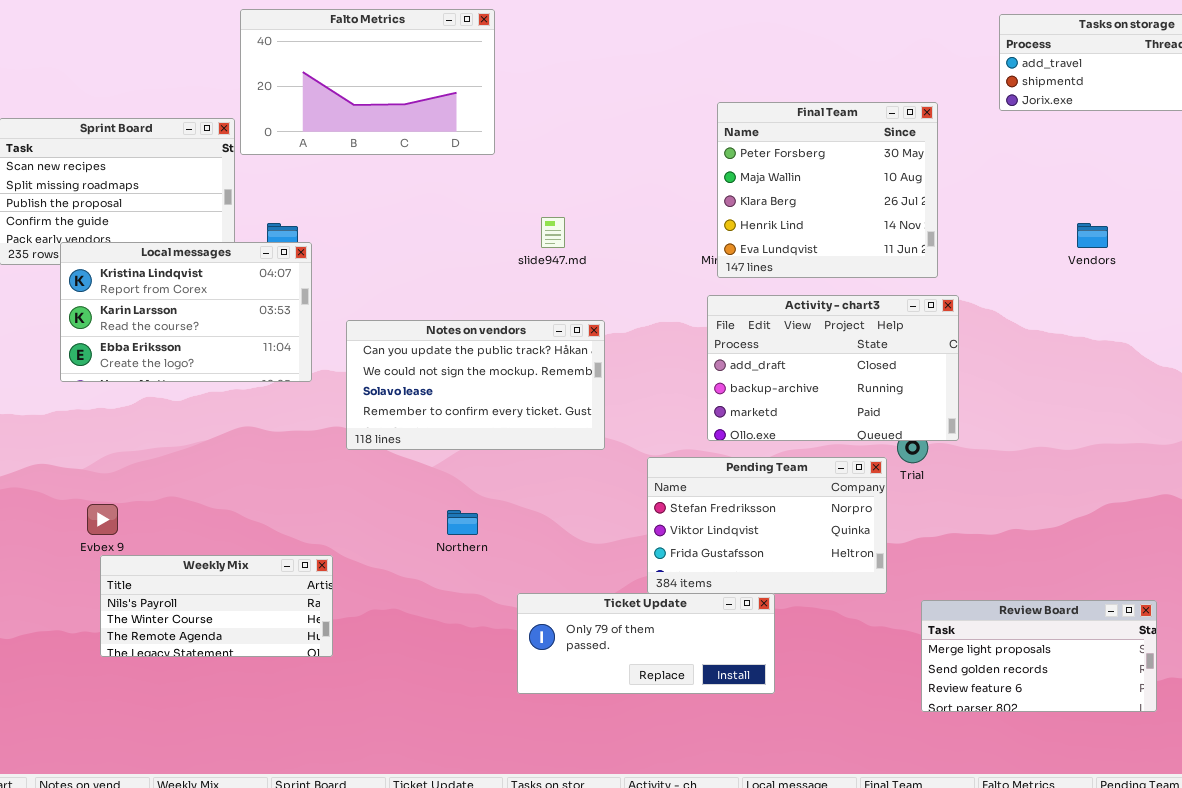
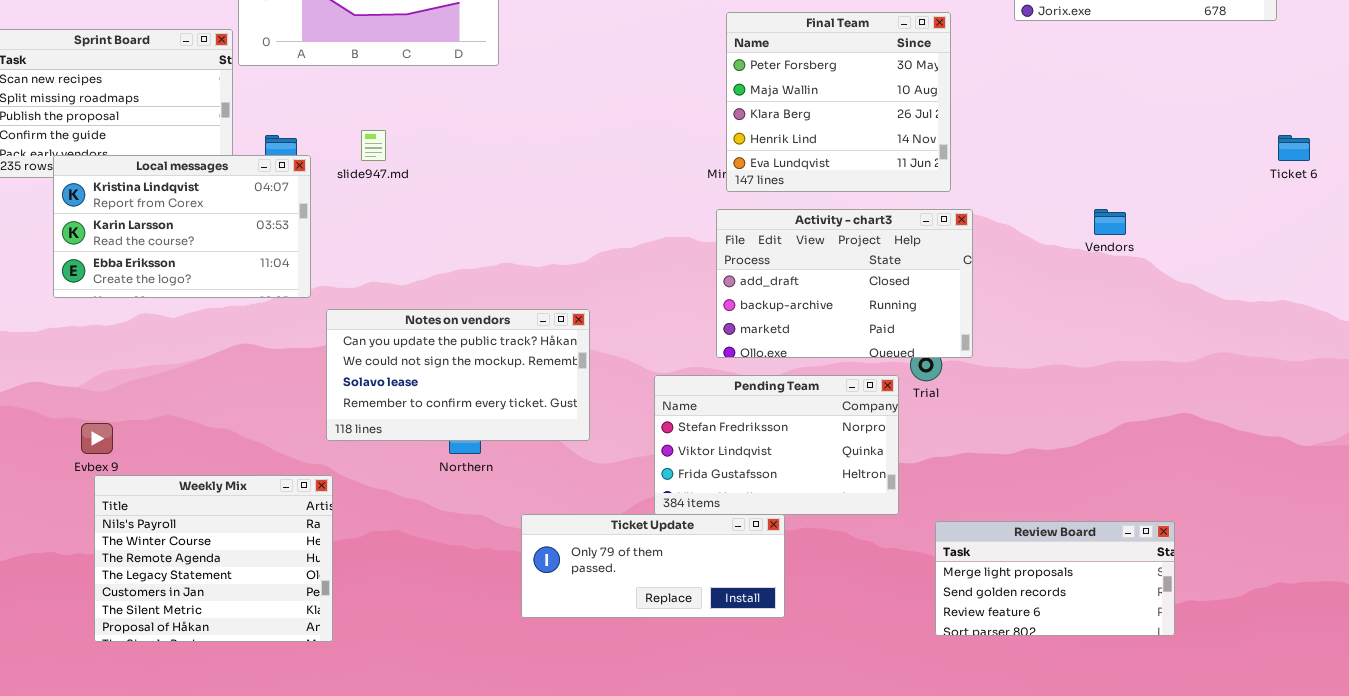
slide947.md: [541,217,565,248] -> [361,130,386,161], moved
Vendors: [1077,223,1108,248] -> [1094,209,1126,235], moved
Notes on vendors: [346,320,605,450] -> [326,309,590,441], moved
Weekly Mix: [100,555,333,657] -> [94,475,333,642], resized

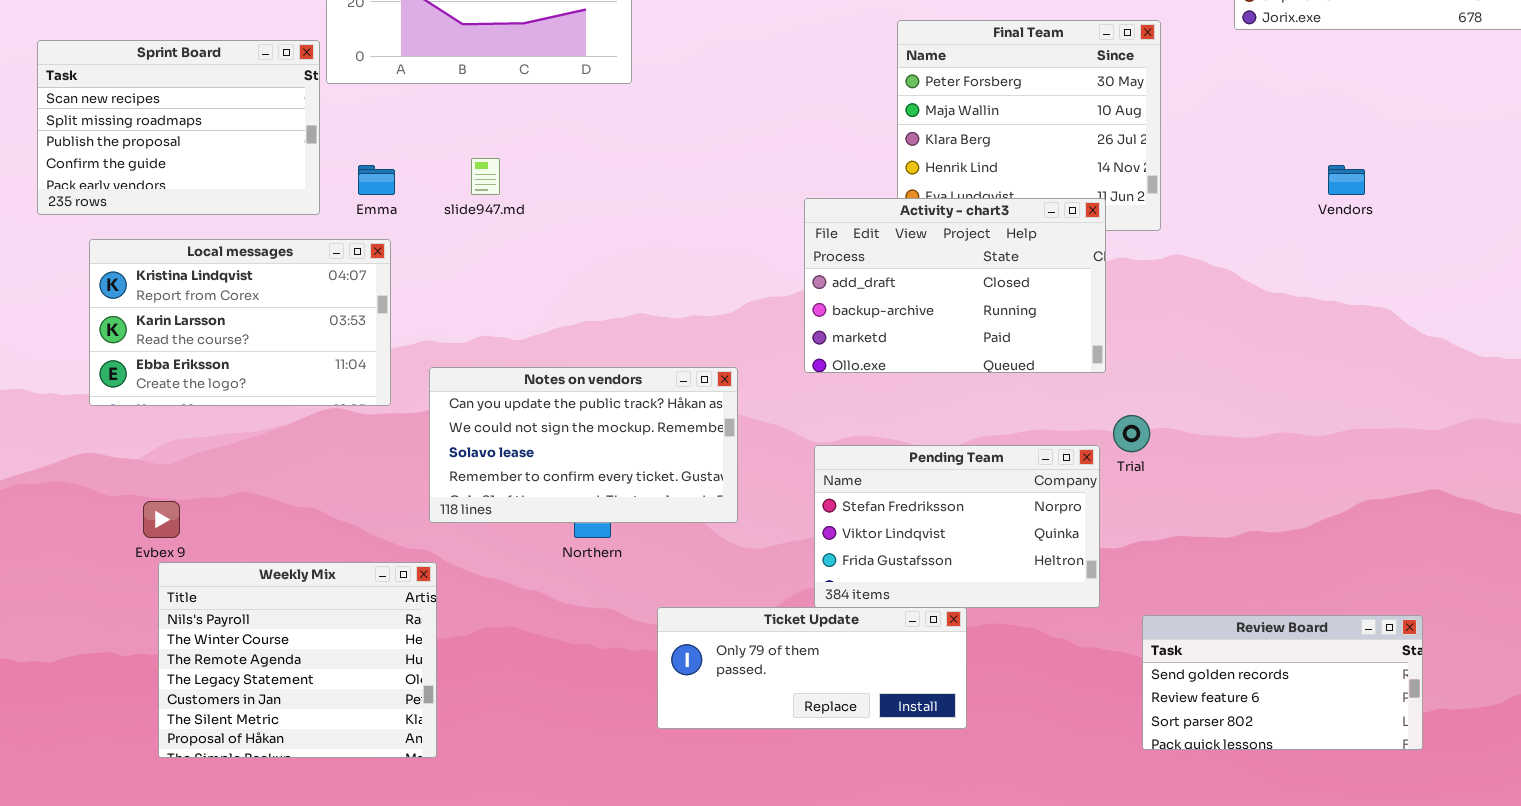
Local messages: [53,155,311,298] -> [89,239,391,406], moved
Activity - chart3: [716,209,973,358] -> [804,198,1106,373], moved
Vendors: [1094,209,1126,235] -> [1328,165,1365,195], moved
Review Board: [935,521,1175,636] -> [1142,615,1423,750], scrolled down 1 row

